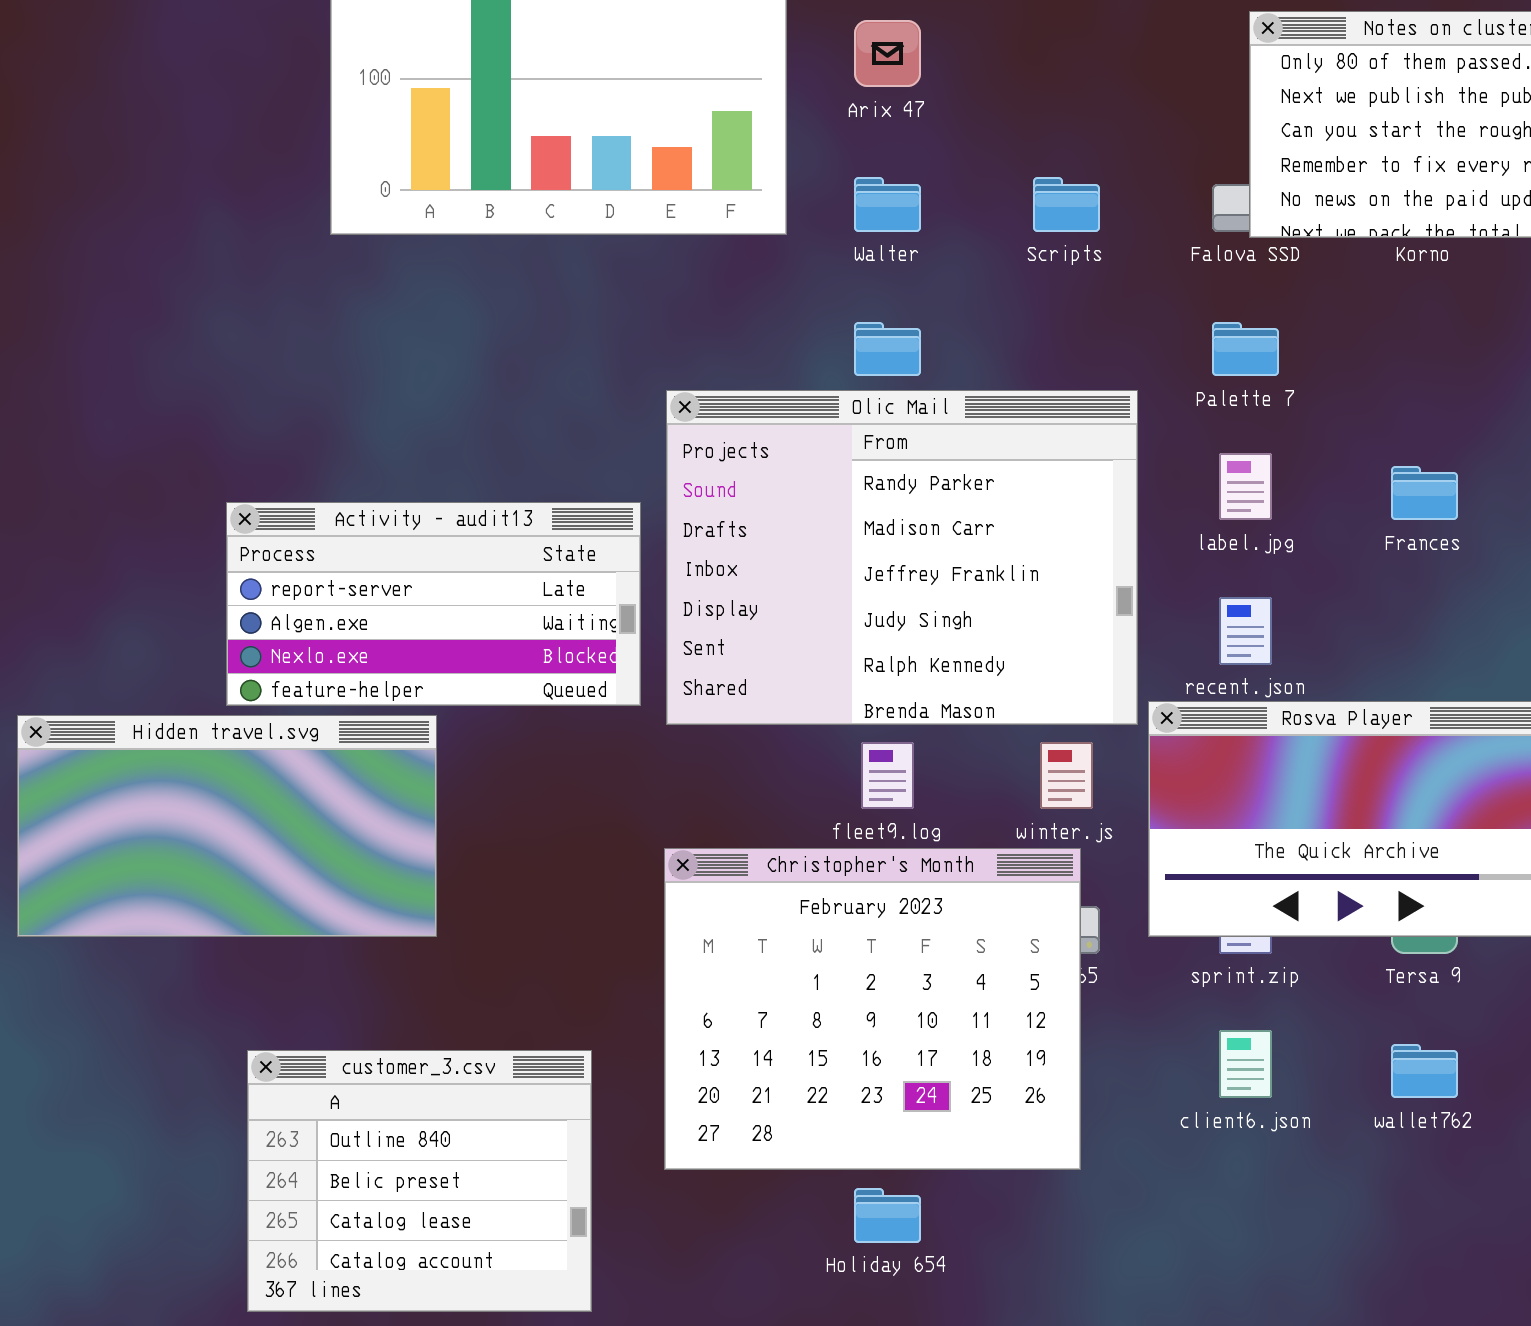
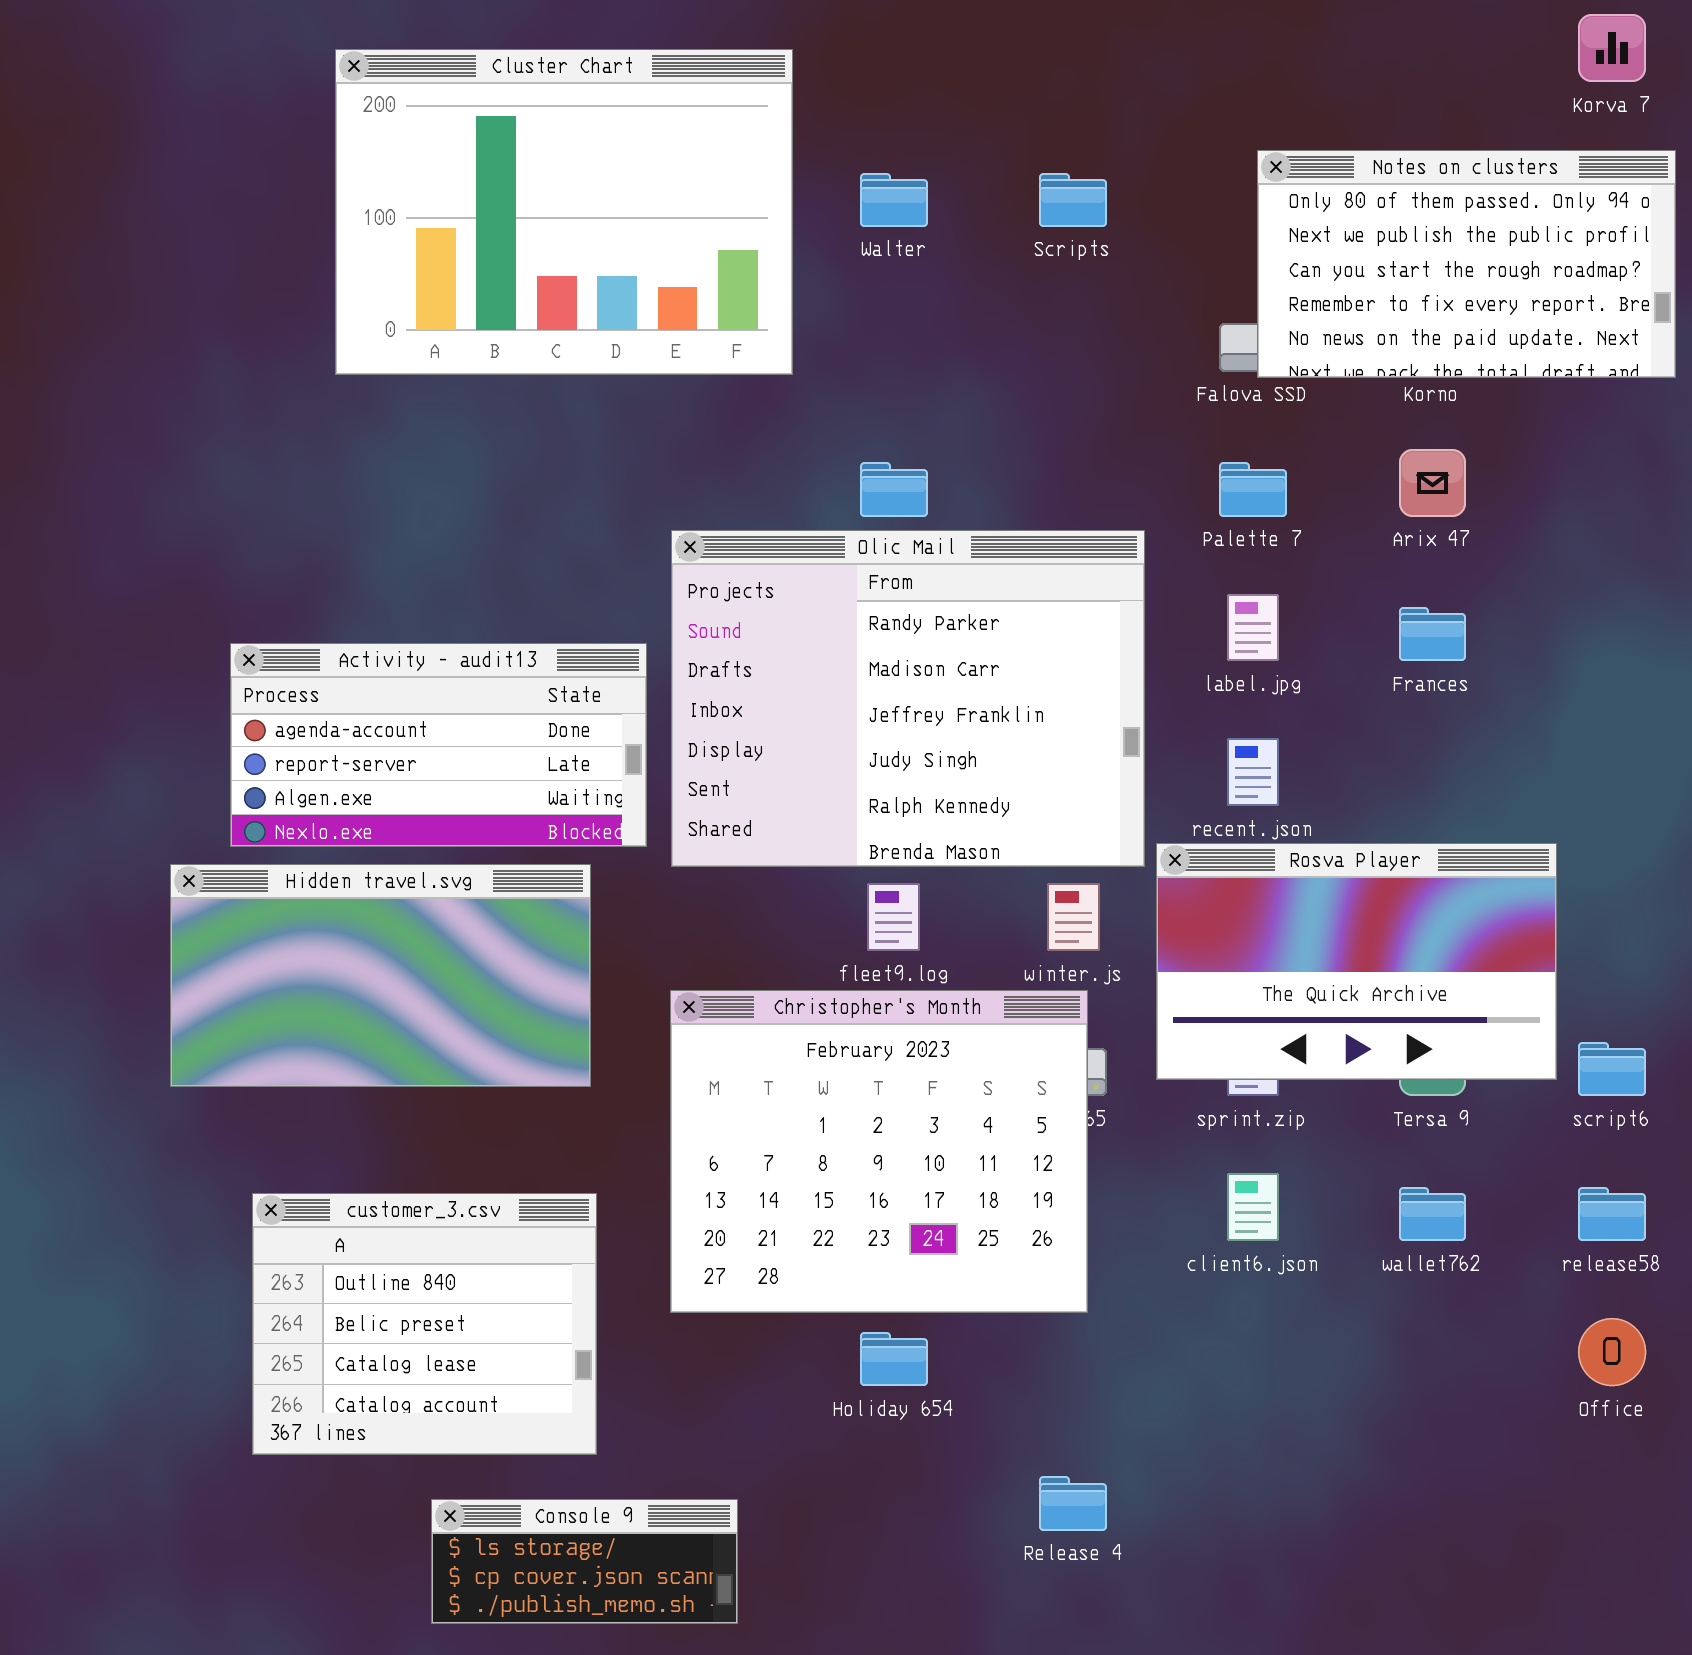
Arix 47: [854,20,921,87] -> [1399,449,1466,517], moved
Walter: [854,177,921,232] -> [860,173,928,227], moved
Scripts: [1033,177,1100,232] -> [1039,173,1107,227], moved
Activity - audit13: [226,502,641,706] -> [230,643,647,847], scrolled up 1 row
Hidden travel.svg: [17,715,437,937] -> [170,864,591,1087], moved

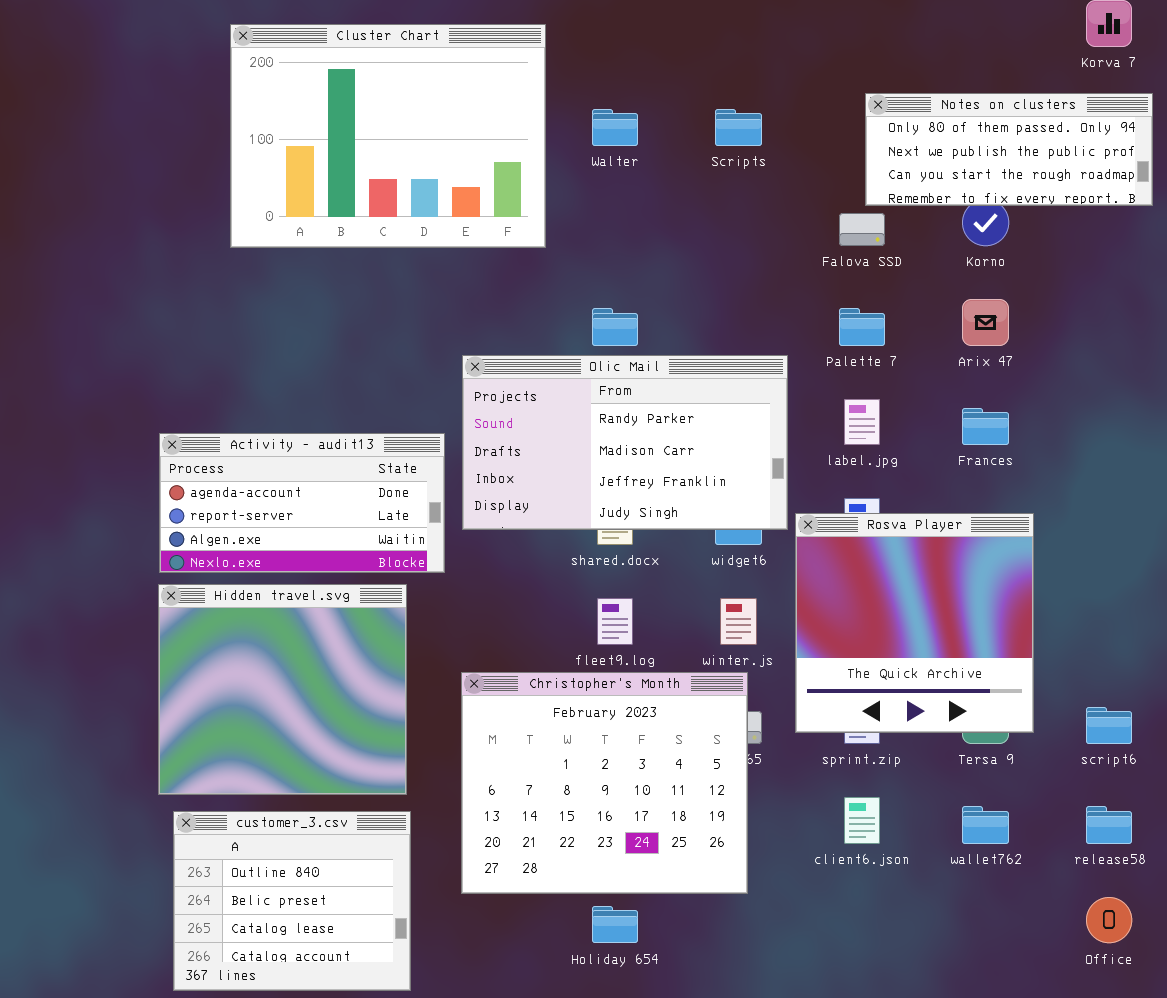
Notes on clusters: [1257,150,1676,378] -> [865,93,1153,206], resized
Olic Mail: [671,530,1145,867] -> [462,355,788,530], resized
Rosva Player: [1156,843,1557,1080] -> [795,513,1034,733], resized
Hidden travel.svg: [170,864,591,1087] -> [158,584,407,795], resized

